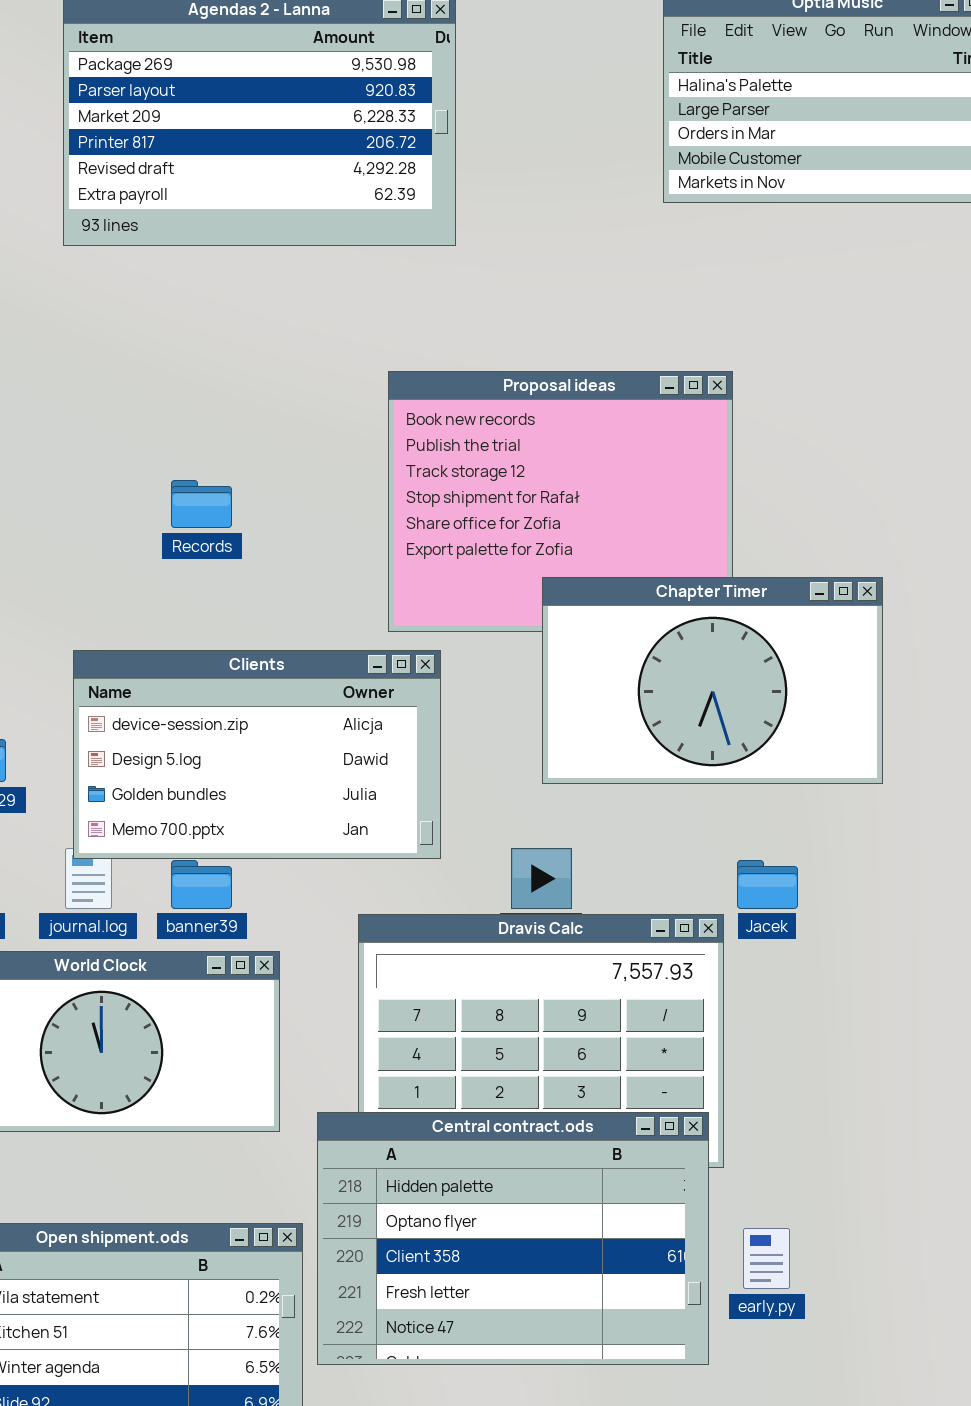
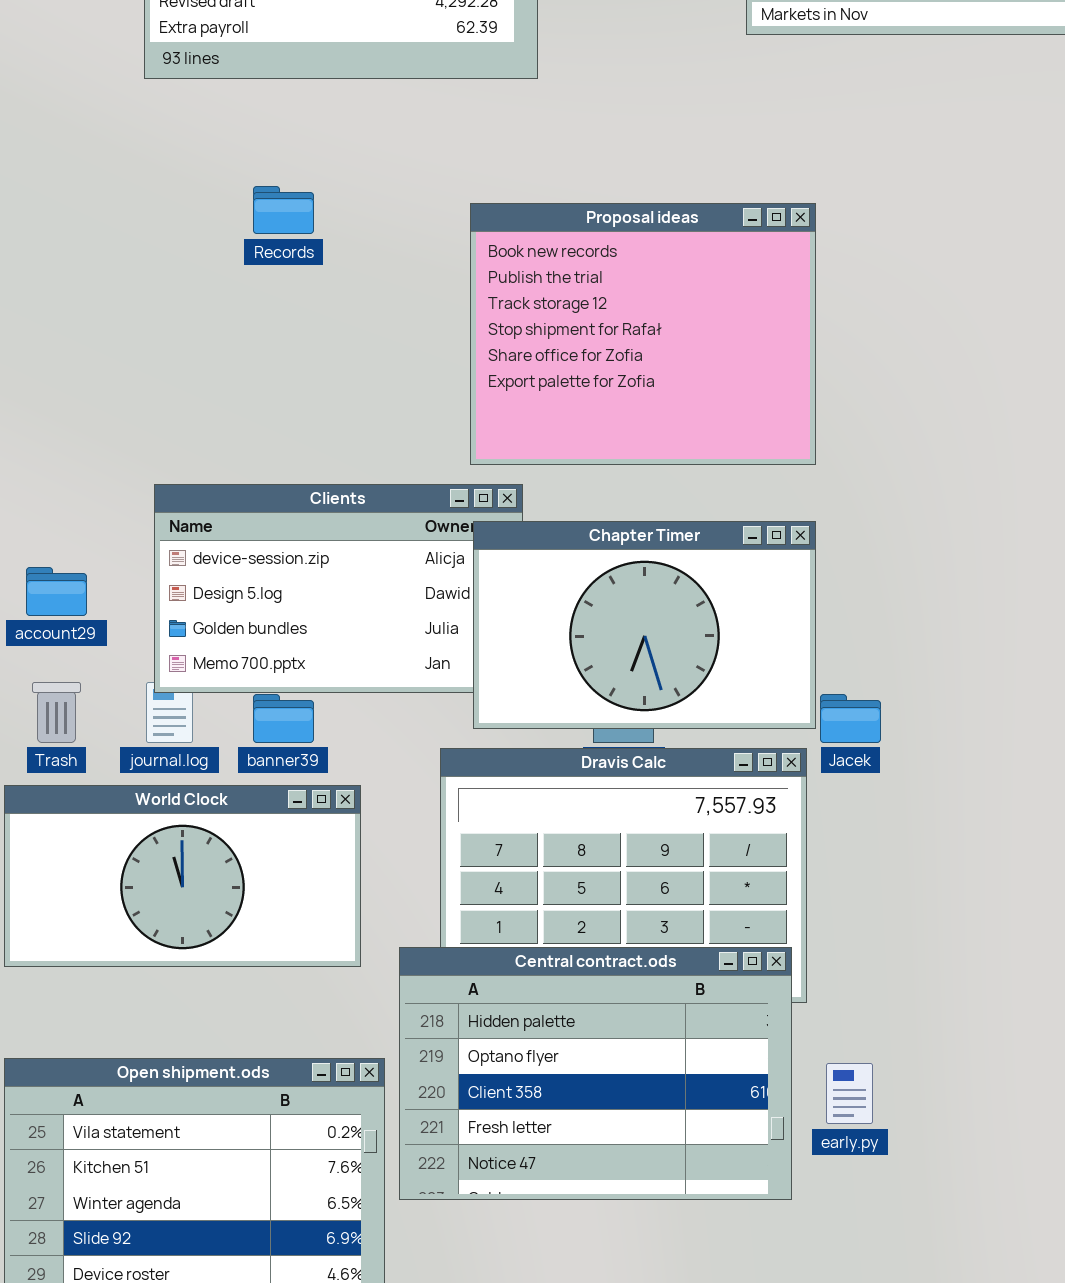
Records: [171,480,232,528] -> [253,186,314,234], moved
Chapter Timer: [542,577,883,784] -> [473,521,816,729], moved

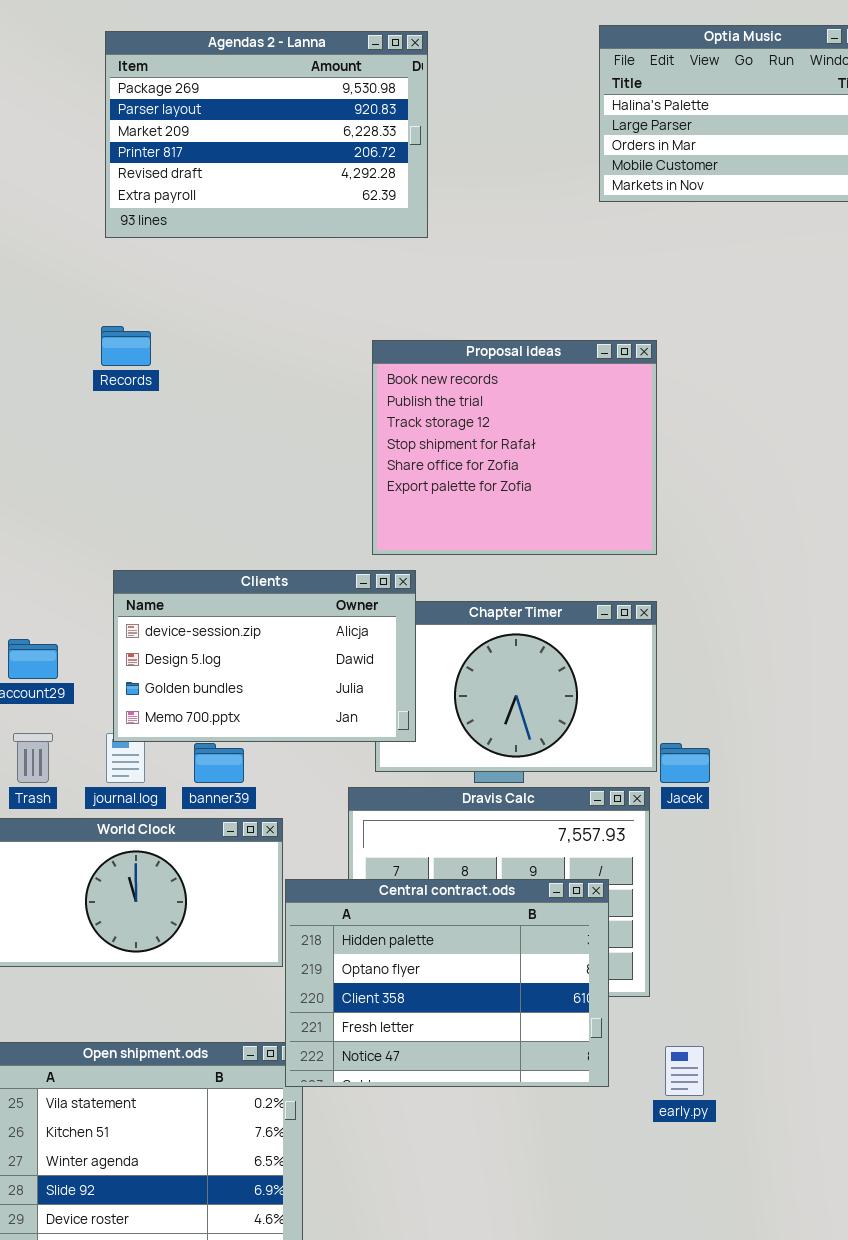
Records: [253,186,314,234] -> [101,326,151,366], moved
Clients: [154,484,523,693] -> [113,570,416,742], raised
Central contract.ods: [399,947,792,1200] -> [285,879,609,1087], moved

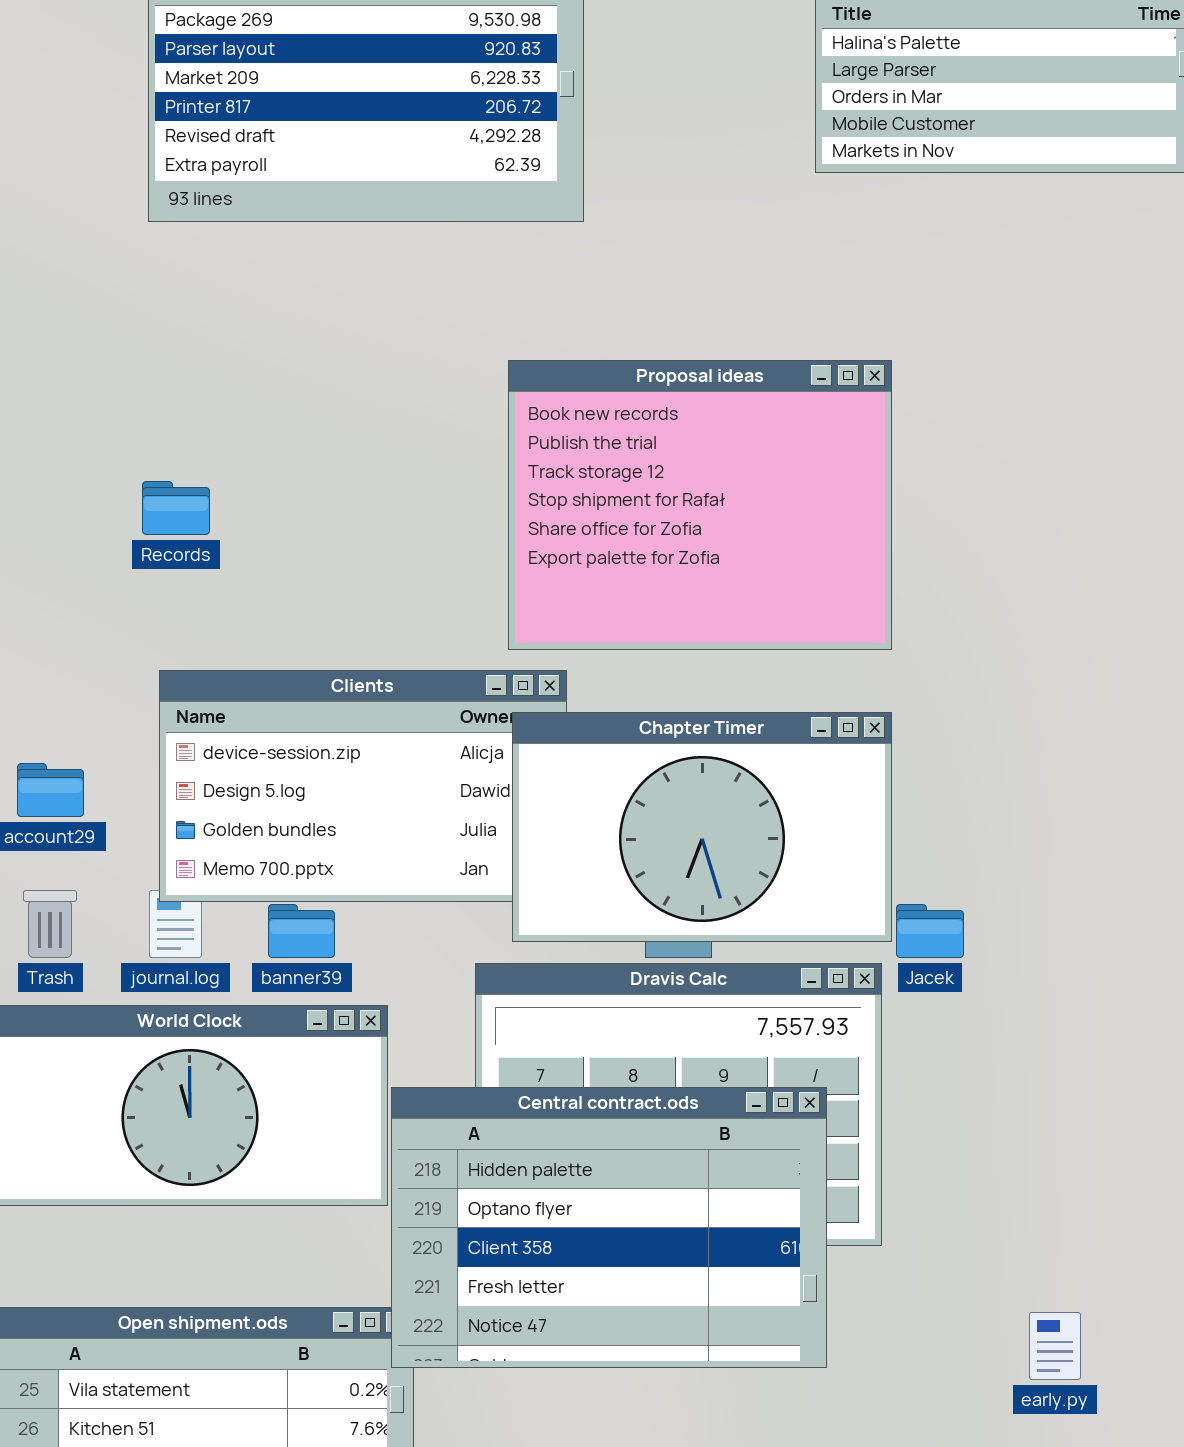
Records: [101,326,151,366] -> [142,481,210,535], moved
Chapter Timer: [375,601,657,772] -> [512,712,892,942], raised
early.py: [665,1046,704,1096] -> [1029,1312,1081,1380], moved

